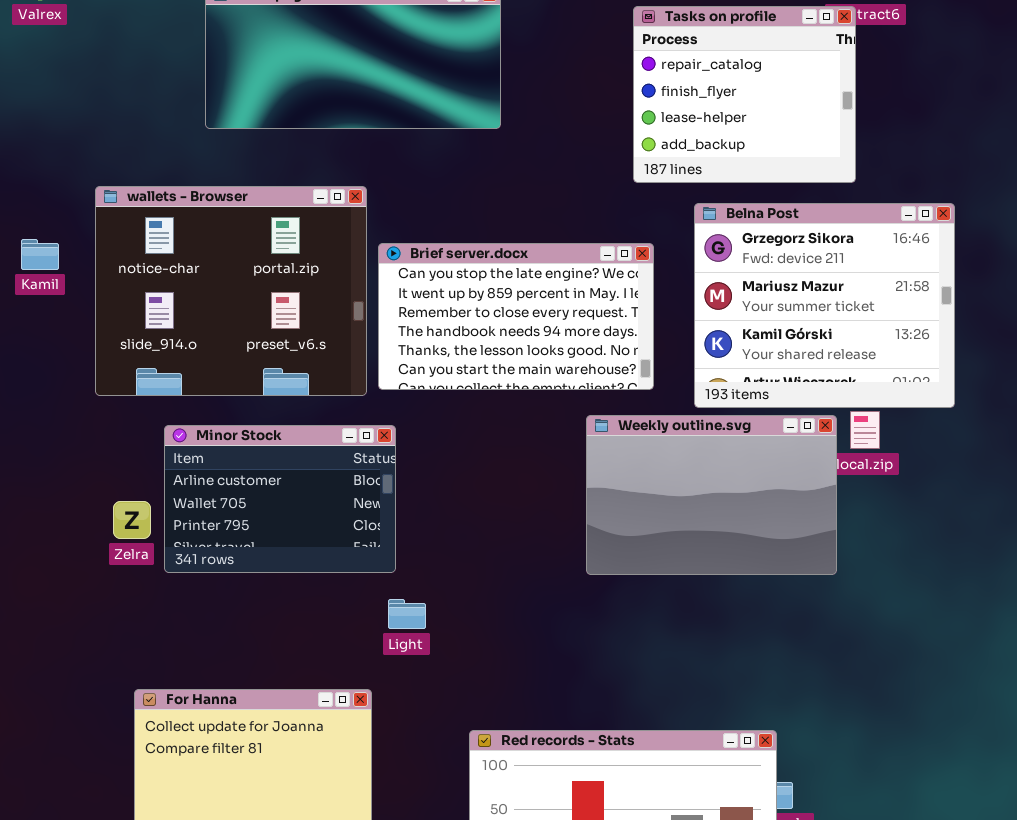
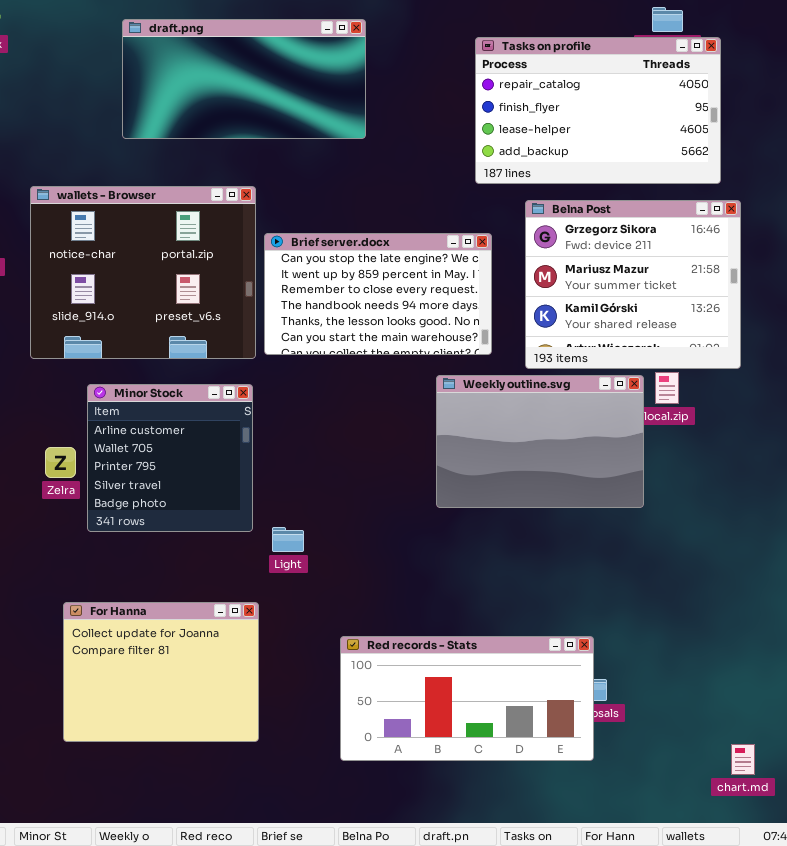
Tasks on profile: [633,6,856,183] -> [475,37,721,184], resized
Minor Stock: [164,425,396,573] -> [87,384,253,532], resized

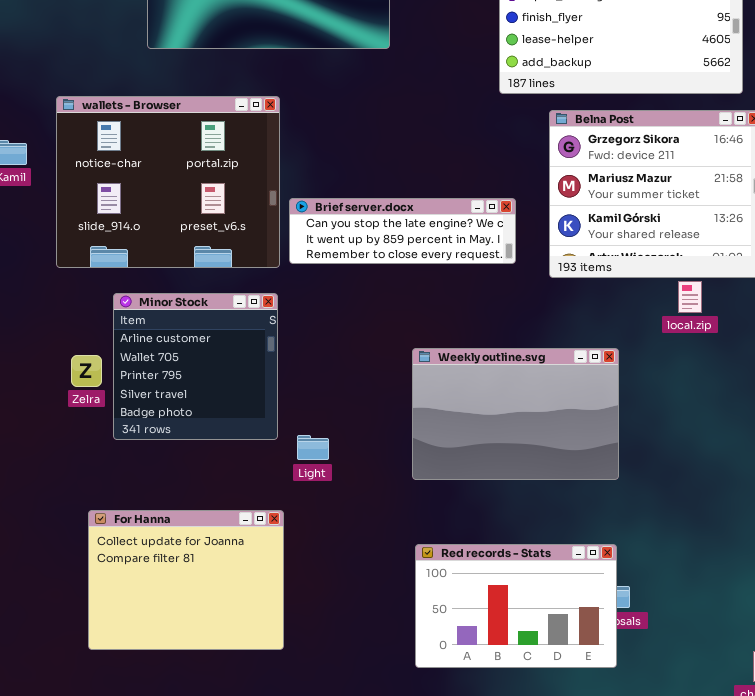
Brief server.docx: [264,233,492,355] -> [289,198,516,264], resized
Weekly outline.svg: [436,375,644,508] -> [412,348,619,480], moved
Red records - Stats: [340,636,594,761] -> [415,544,617,668], resized

